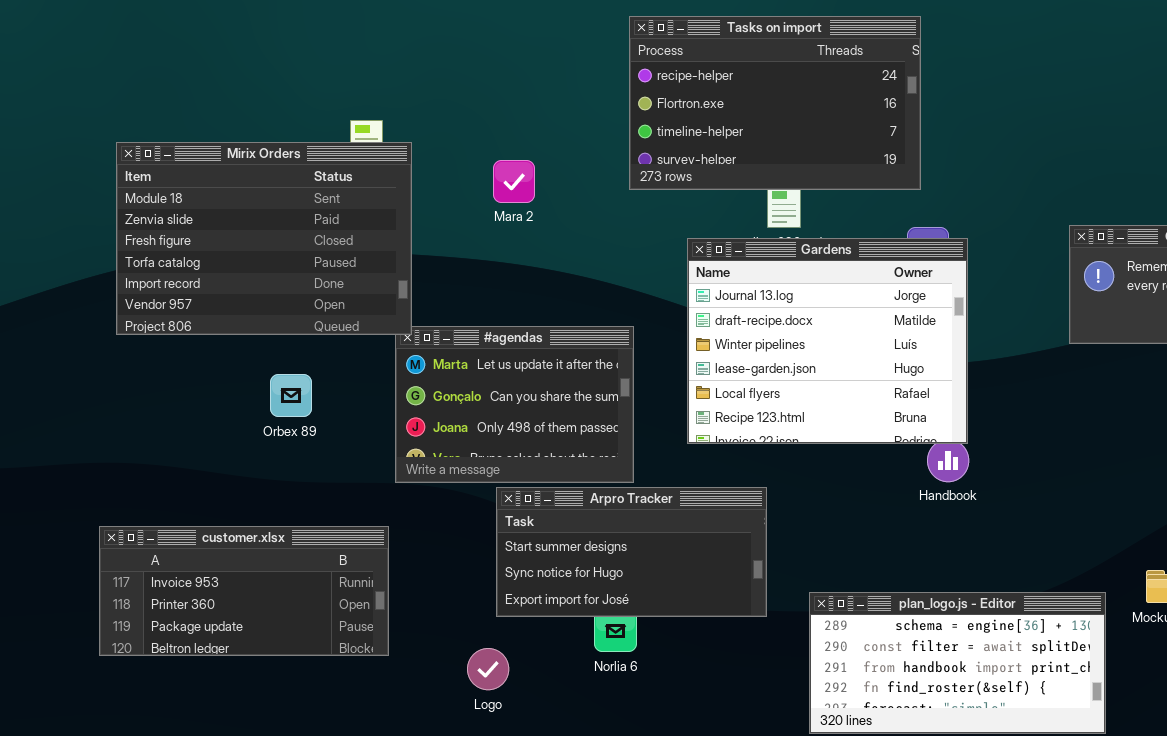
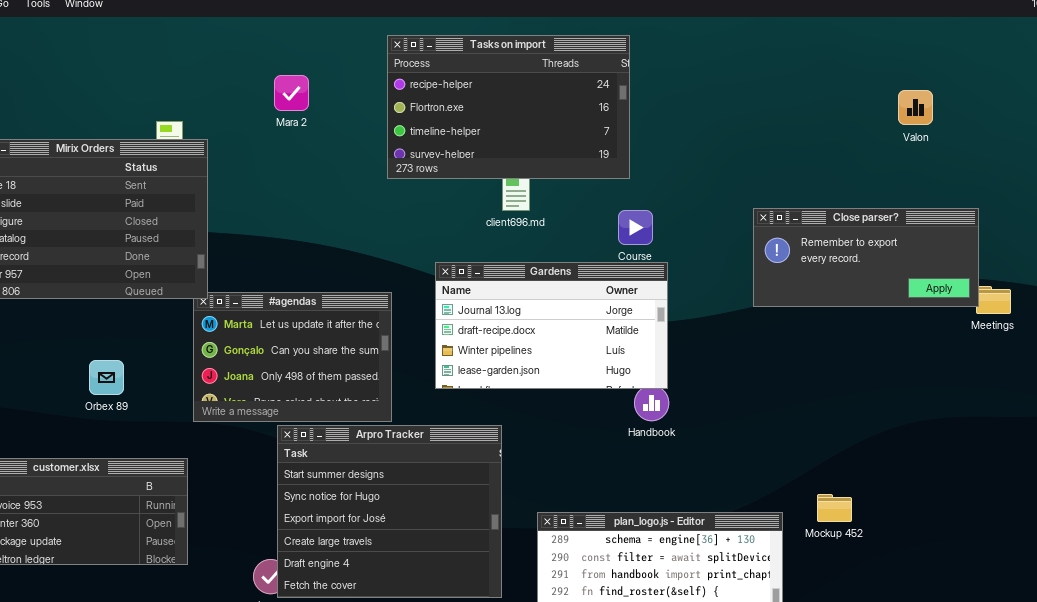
Mara 2: [493,160,535,203] -> [274,75,309,111], moved
Gardens: [687,238,968,444] -> [435,262,668,389], resized
Orbex 89: [270,374,312,417] -> [89,360,124,395], moved
Arpro Tracker: [496,487,767,617] -> [277,425,502,598], resized

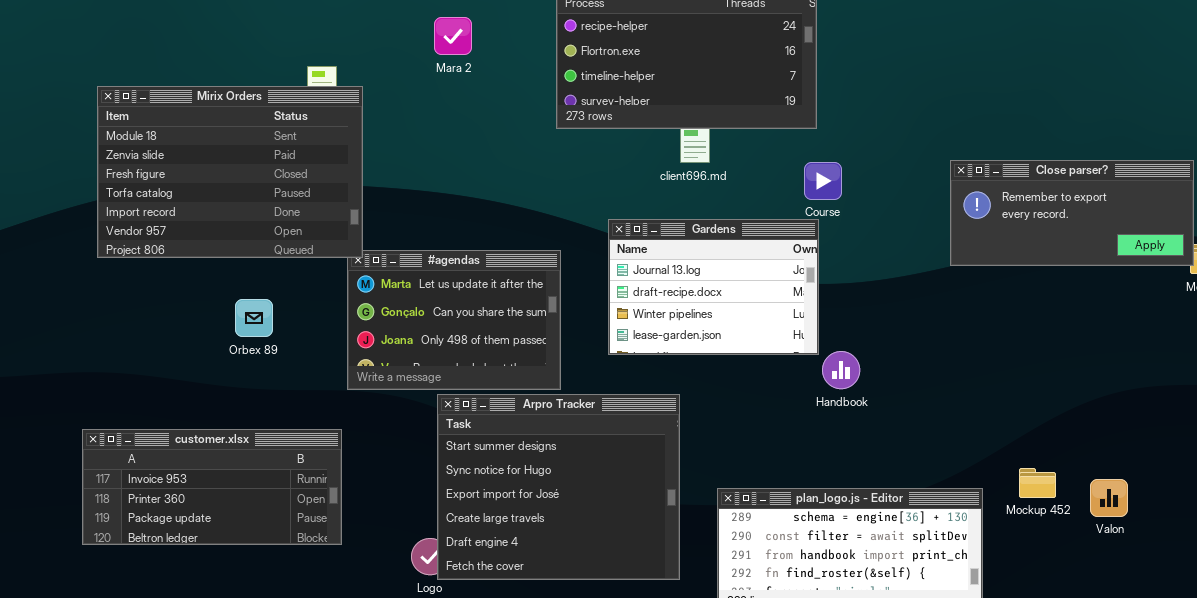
Valon: [898,90,933,125] -> [1090,479,1128,517], moved
Gardens: [435,262,668,389] -> [608,219,819,355], resized
Orbex 89: [89,360,124,395] -> [235,299,273,337], moved

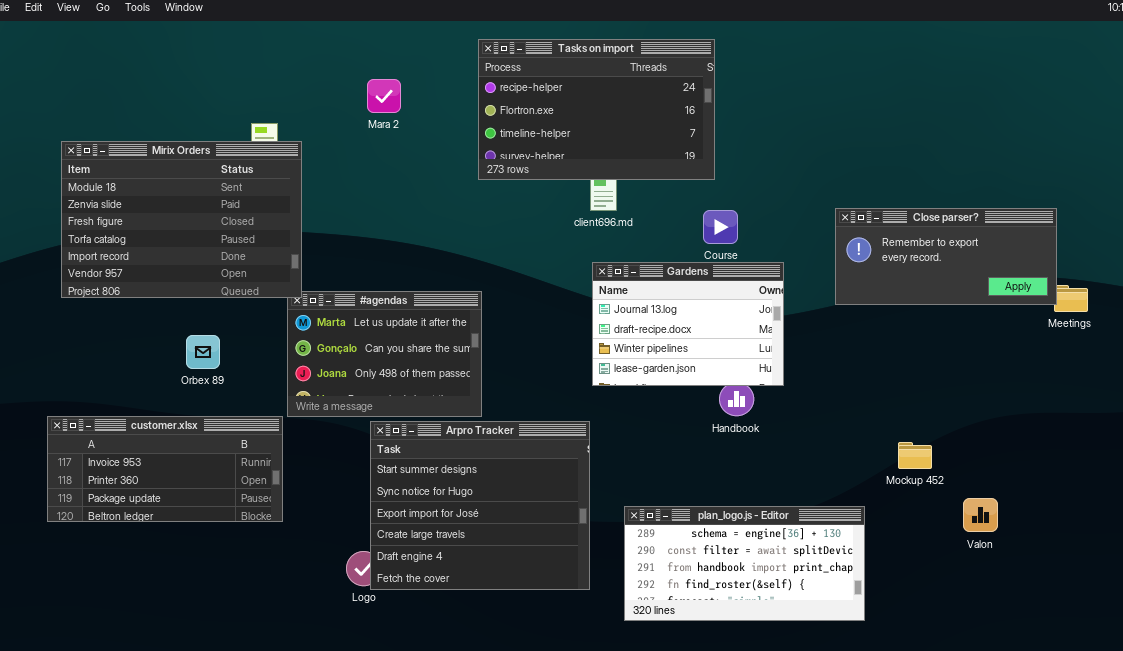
Gardens: [608,219,819,355] -> [592,262,784,386], moved
customer.xlsx: [82,429,342,545] -> [47,416,283,522], moved
Mockup 452: [1019,468,1056,498] -> [898,442,932,469], moved

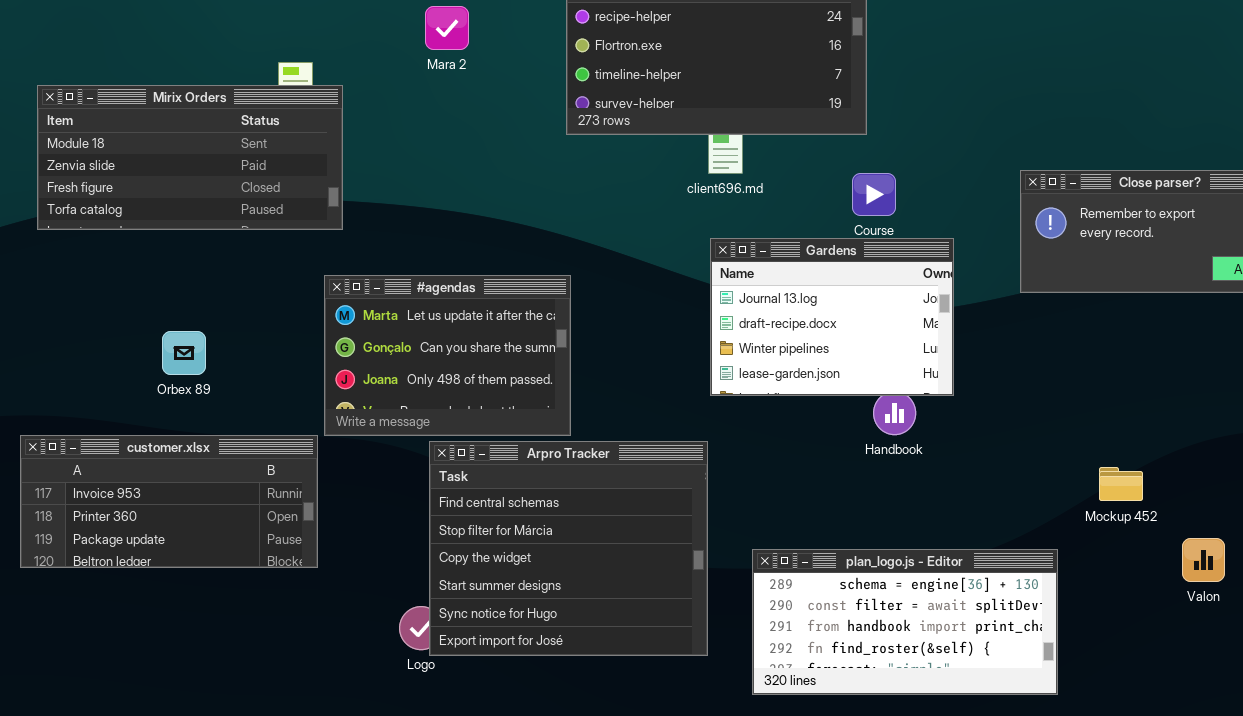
Mirix Orders: [61,141,302,298] -> [37,85,343,230], resized
Orbex 89: [186,335,220,369] -> [162,331,206,375], moved
Arpro Tracker: [370,421,590,590] -> [429,441,708,656], scrolled up 3 rows

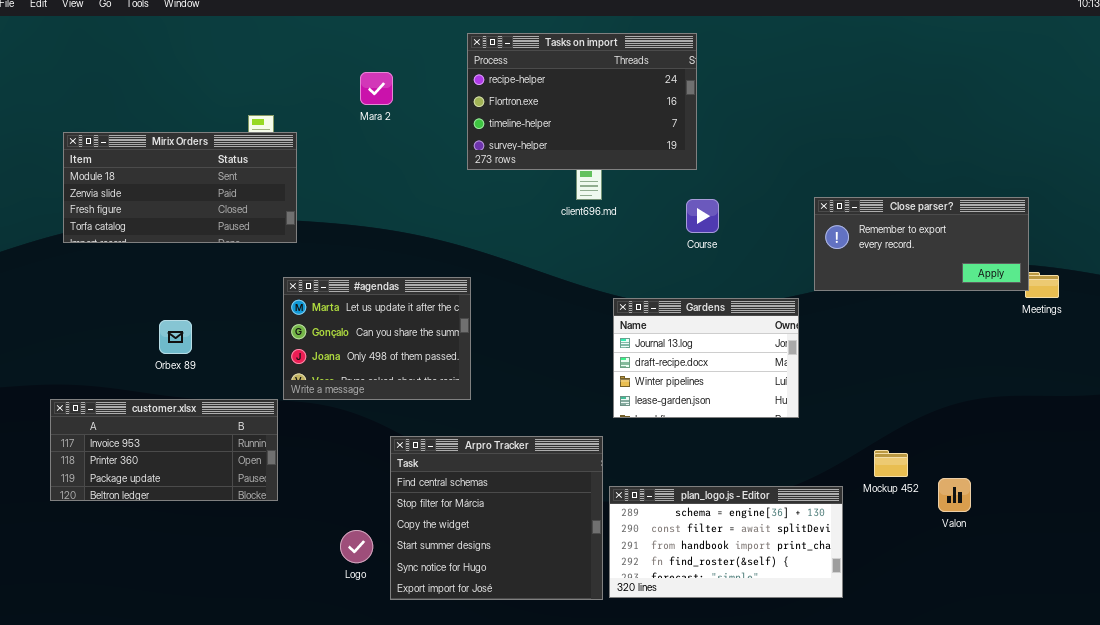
Gardens: [710,238,954,396] -> [613,298,799,418], moved
Arpro Tracker: [429,441,708,656] -> [390,436,603,600], moved
Mockup 452: [1099,467,1143,501] -> [874,450,908,477], moved

